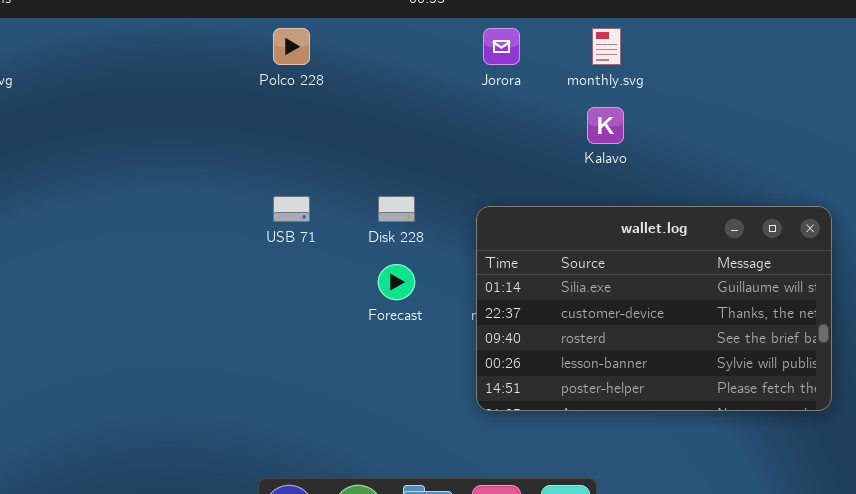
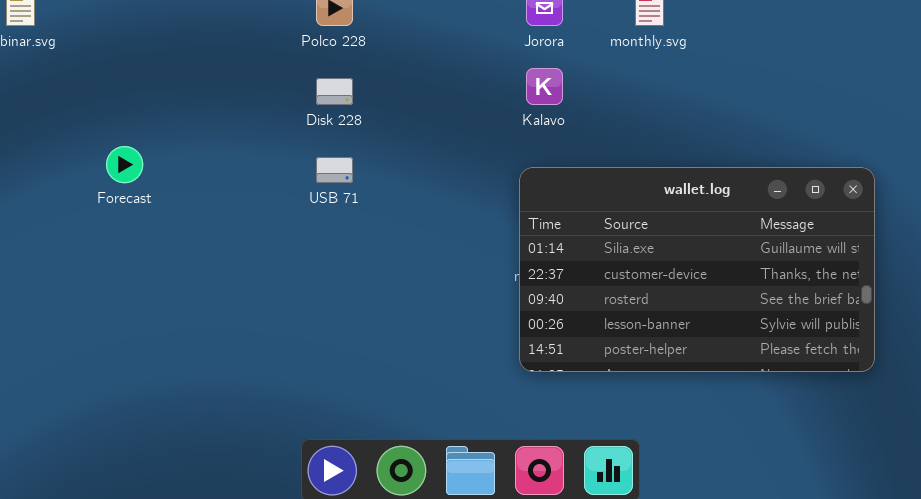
Kalavo: [587,107,624,144] -> [526,68,563,105], moved
Disk 228: [378,196,415,222] -> [316,78,353,105], moved
Forecast: [378,264,415,300] -> [106,146,143,183], moved

